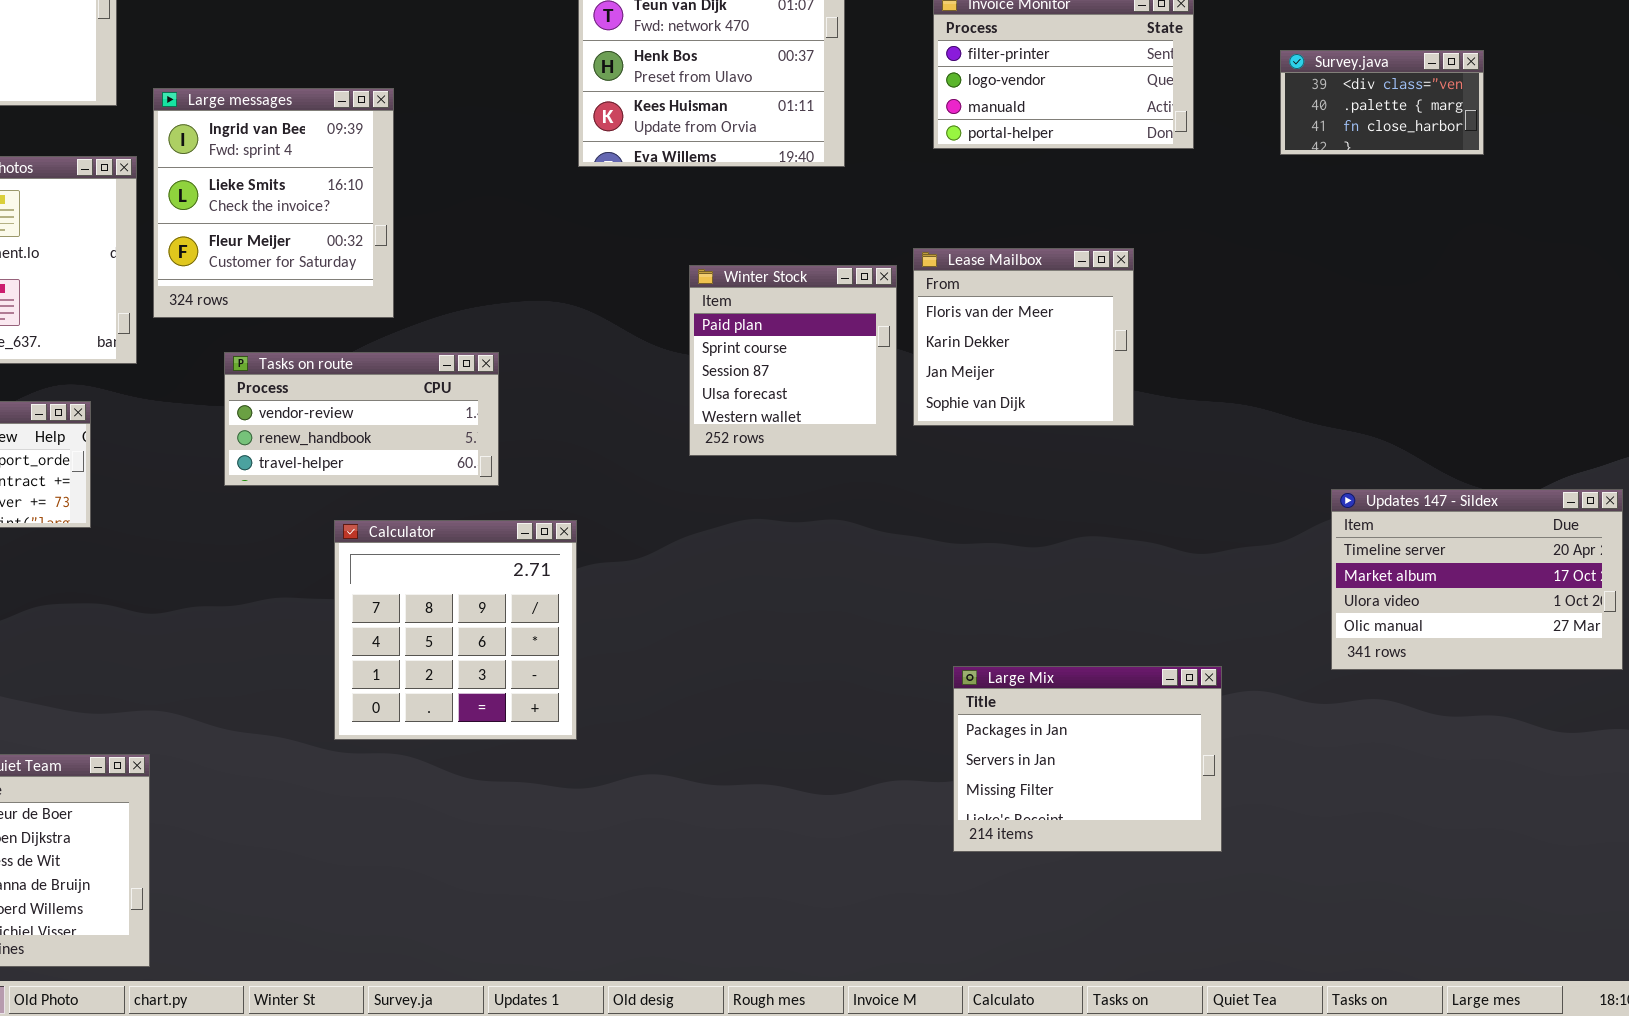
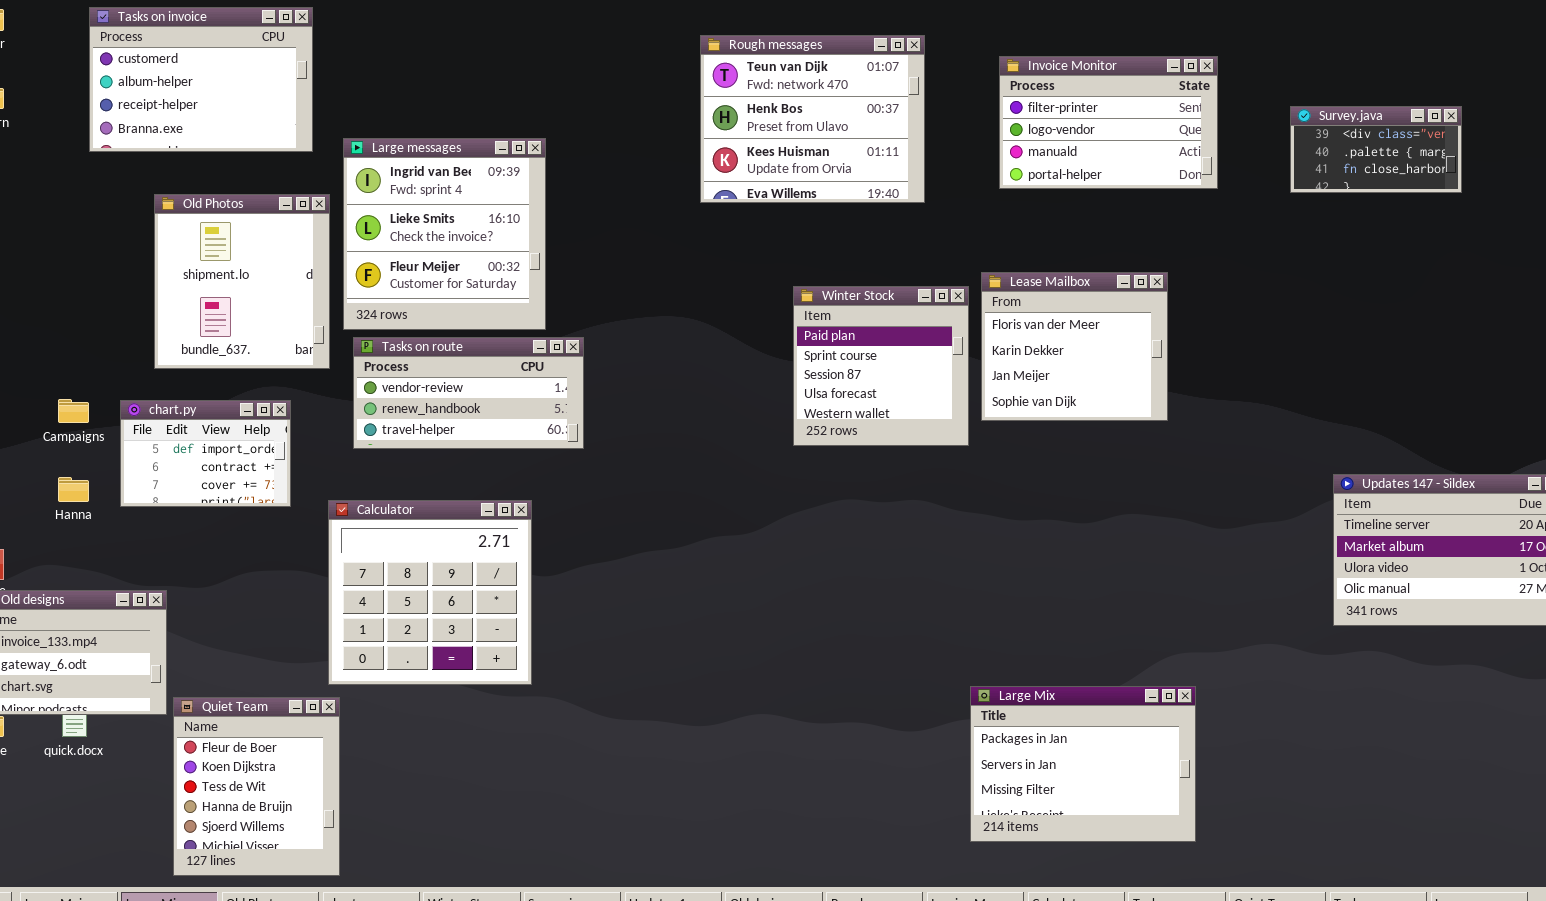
Tasks on route: [224,352,499,486] -> [353,337,584,449], moved
Calculator: [334,520,577,740] -> [328,500,532,685], moved
Large Mix: [953,666,1222,852] -> [970,686,1196,842], moved

